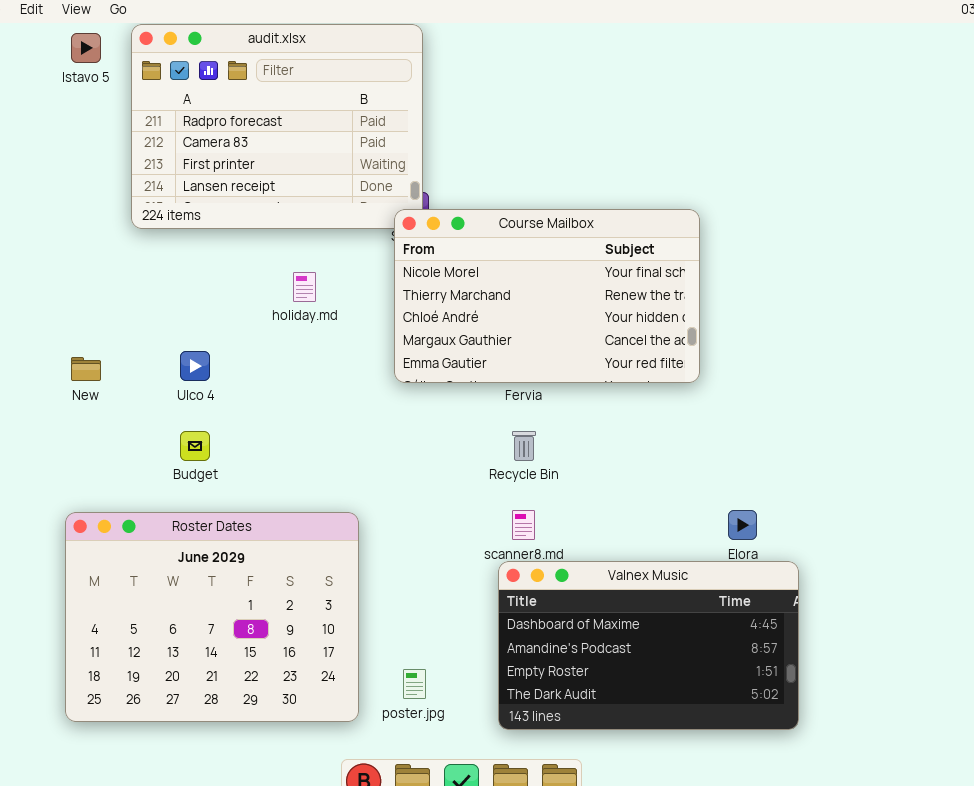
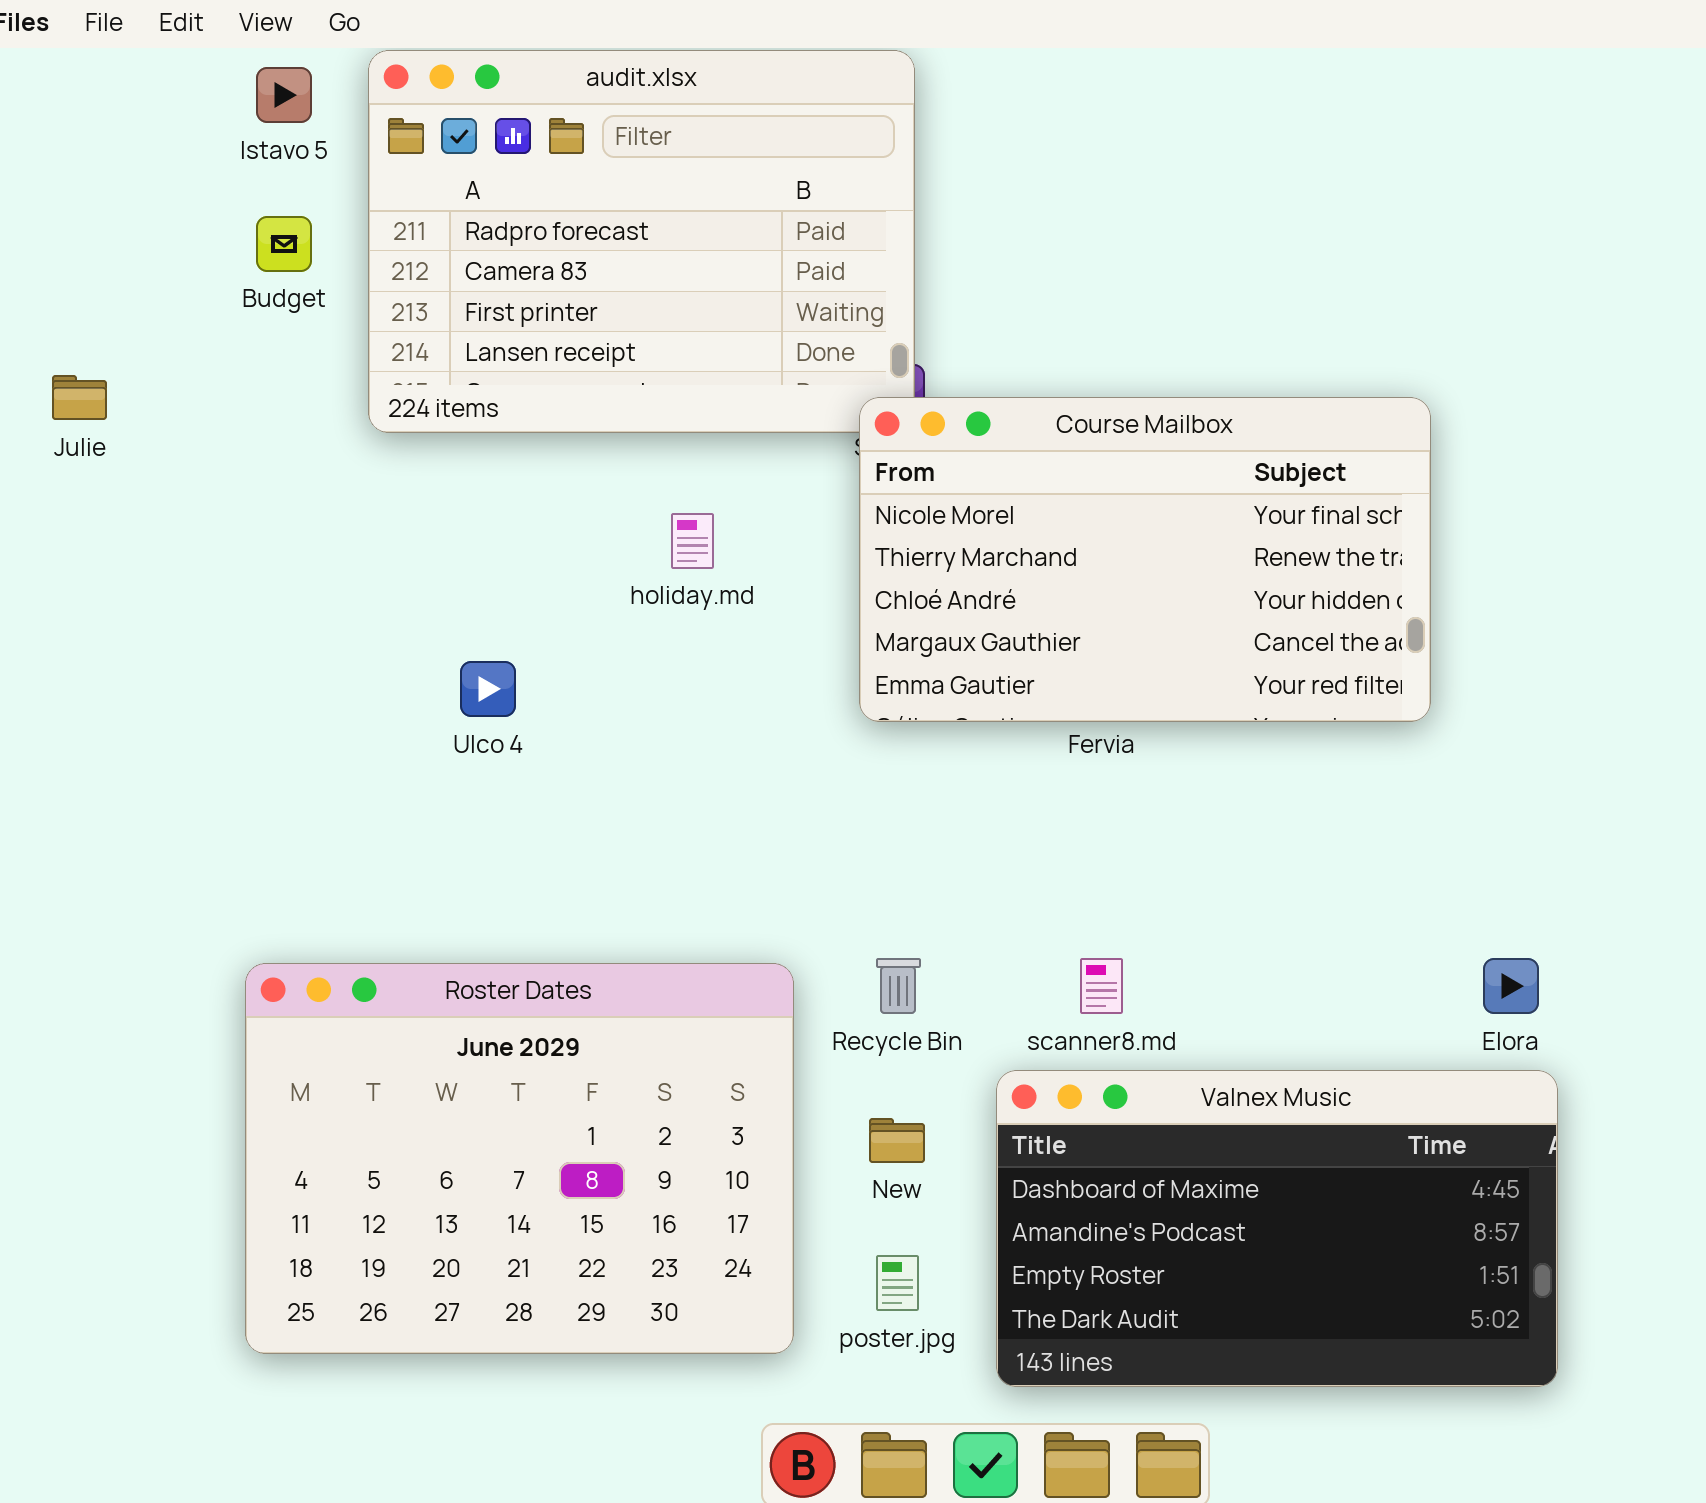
New: [71,357,101,381] -> [869,1118,925,1163], moved
Budget: [180,431,210,461] -> [256,216,312,272], moved
Recycle Bin: [512,431,536,461] -> [876,958,921,1014], moved
Valnex Music: [498,561,799,730] -> [996,1070,1558,1387], moved

